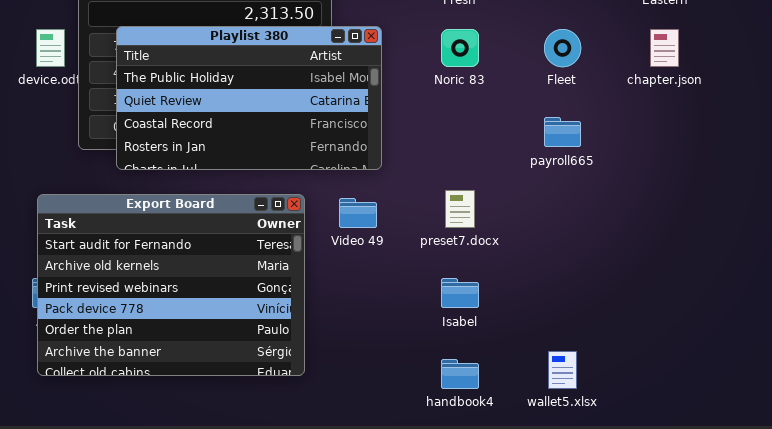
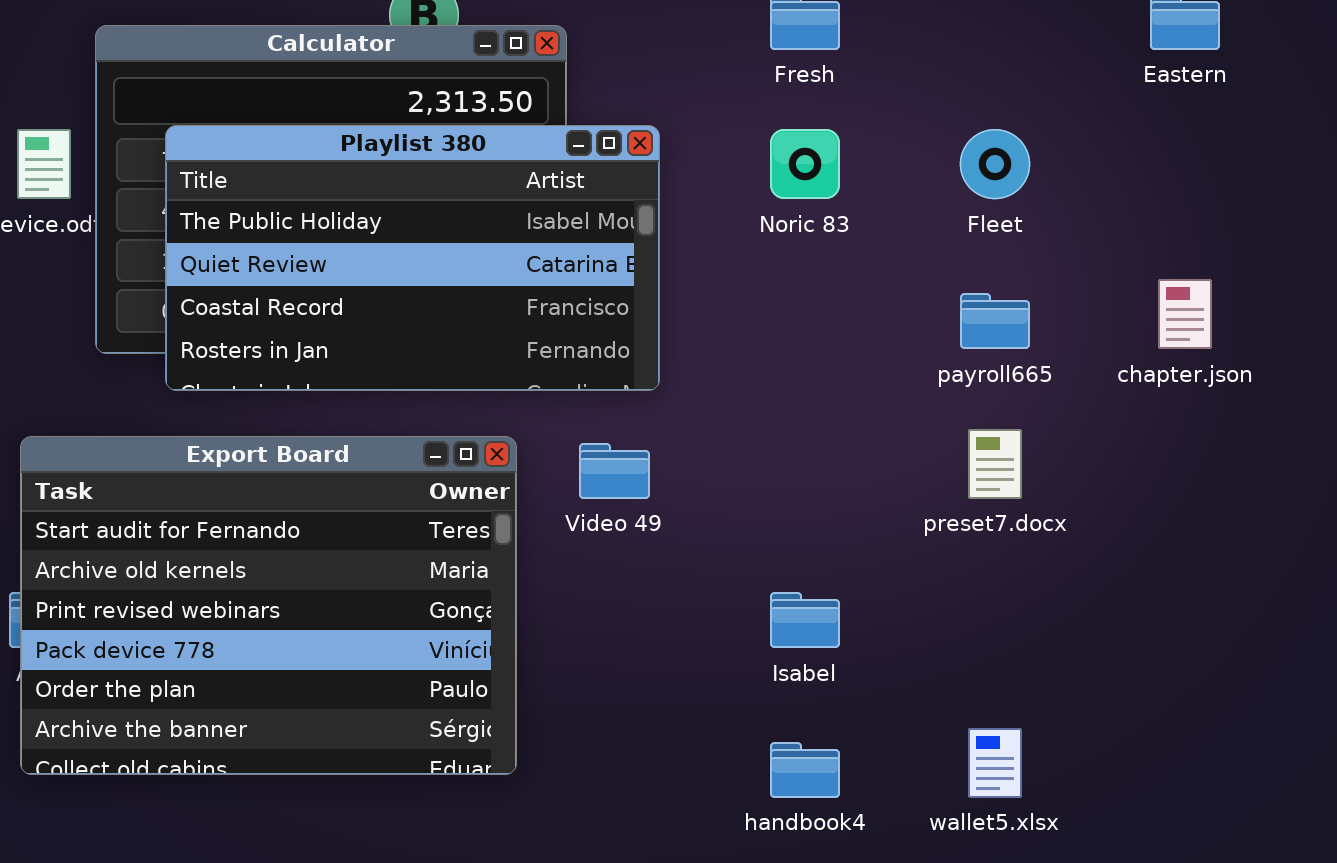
chapter.json: [650,29,679,67] -> [1158,279,1212,349], moved
preset7.docx: [445,190,475,228] -> [968,429,1022,499], moved

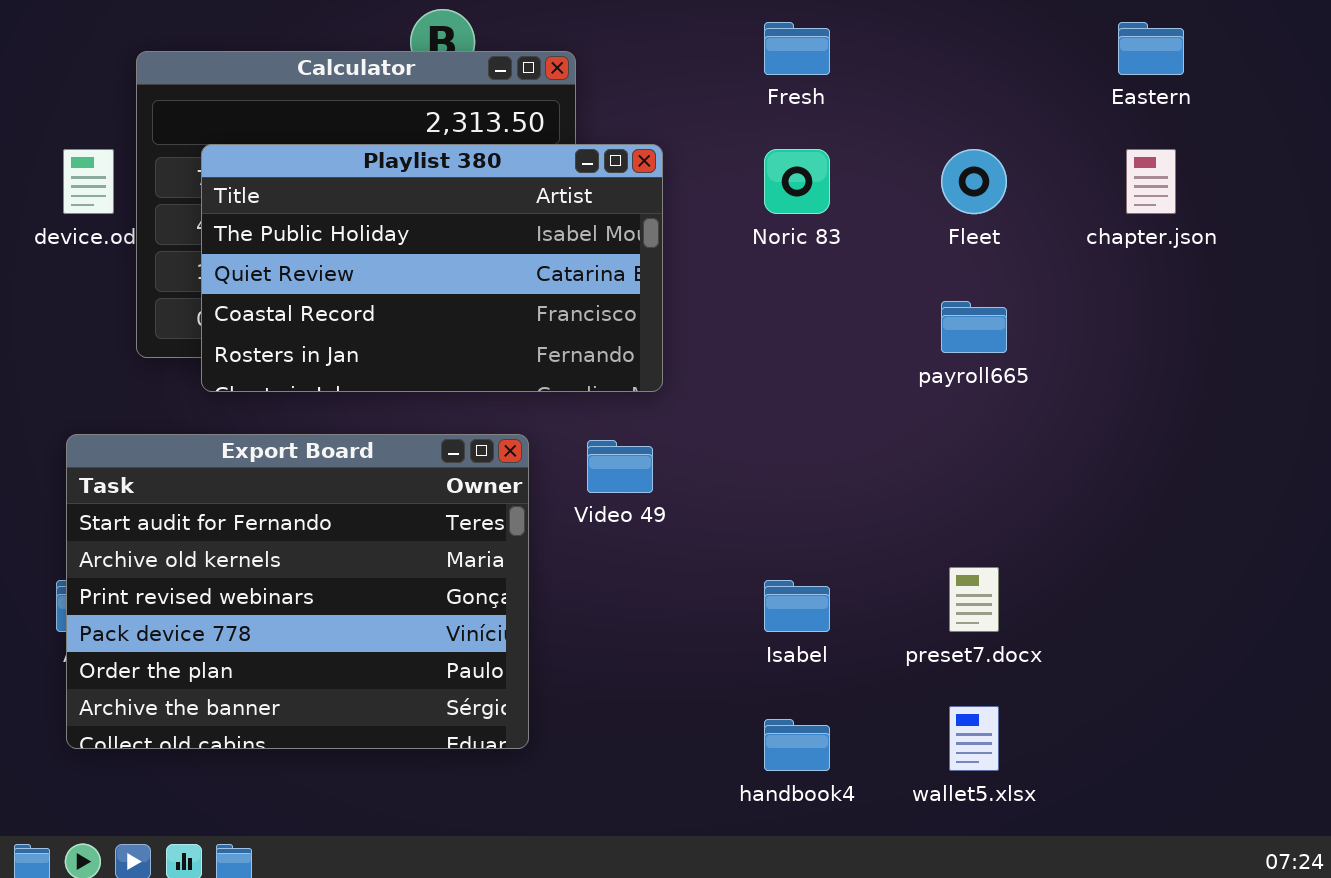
chapter.json: [1158,279,1212,349] -> [1126,149,1176,214], moved
preset7.docx: [968,429,1022,499] -> [949,567,999,632], moved

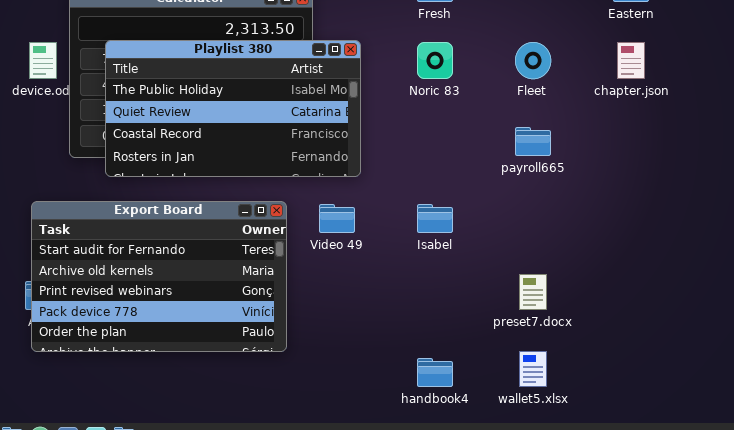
Export Board: [66,434,529,749] -> [31,201,287,352], resized
Isabel: [764,580,830,632] -> [417,204,453,233], moved

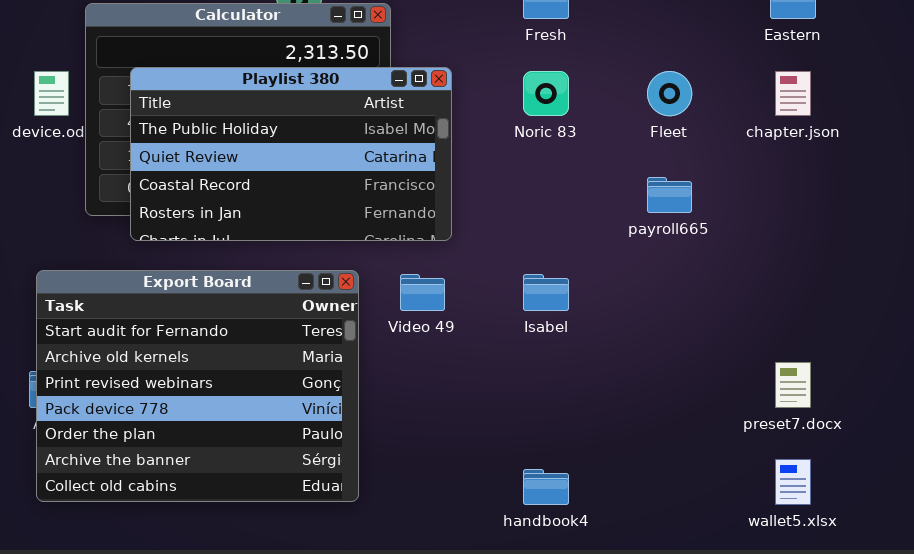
Export Board: [31,201,287,352] -> [36,270,359,502], resized
preset7.docx: [519,274,547,310] -> [775,362,811,408], moved
wallet5.xlsx: [519,351,547,387] -> [775,459,811,505], moved

